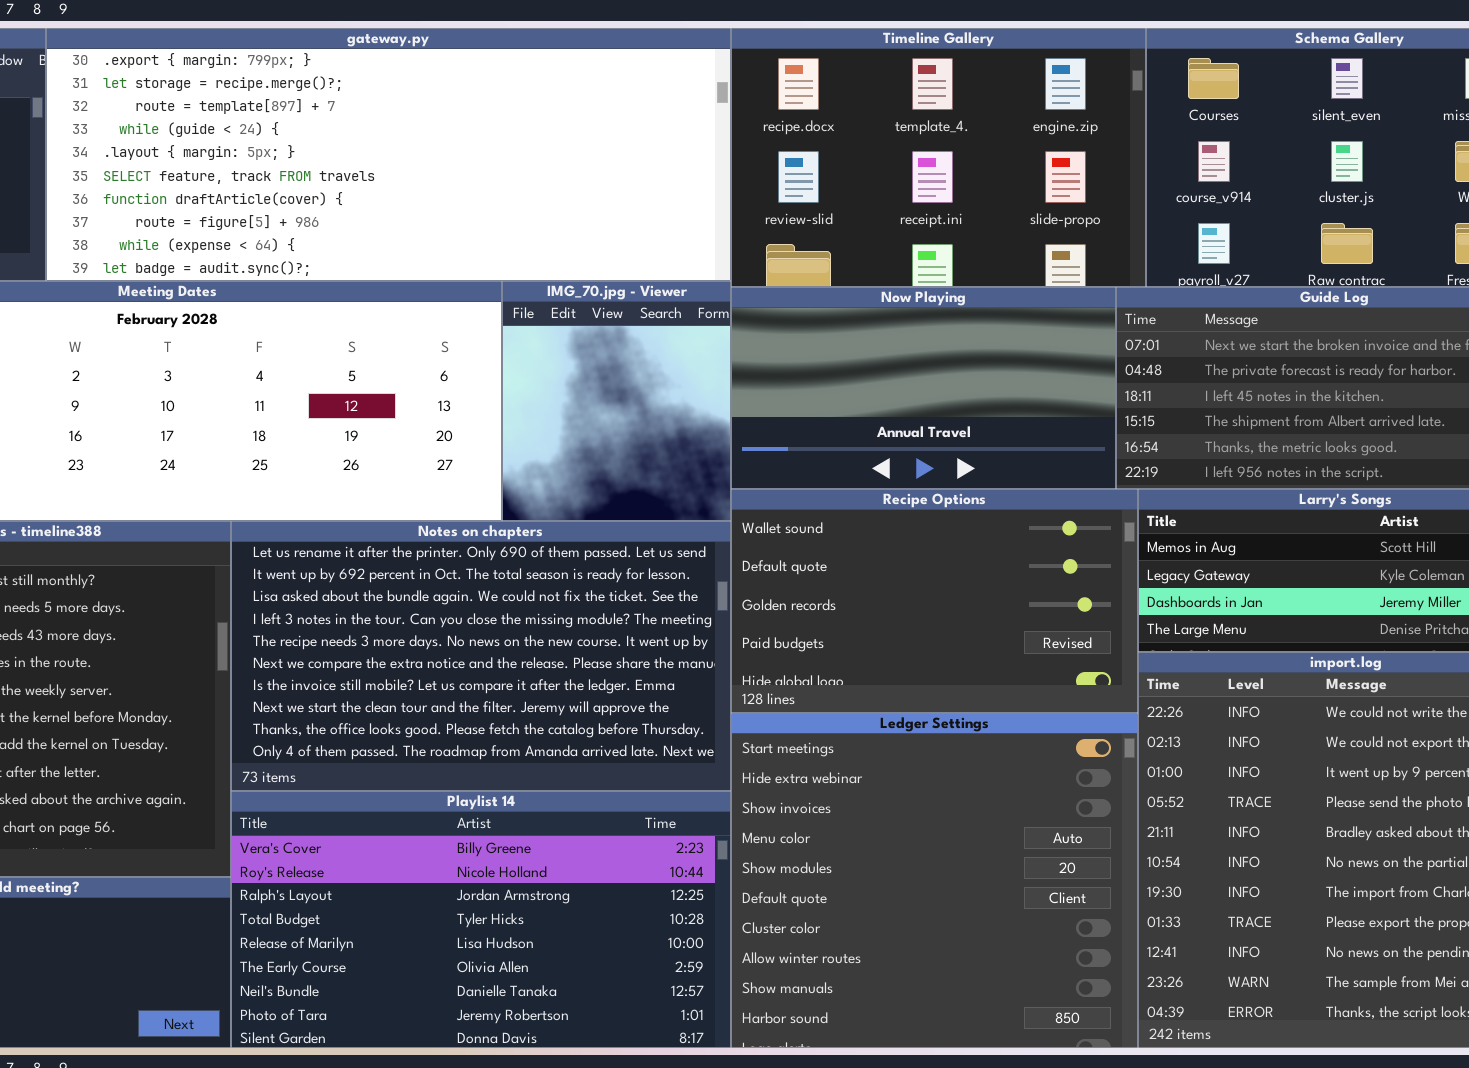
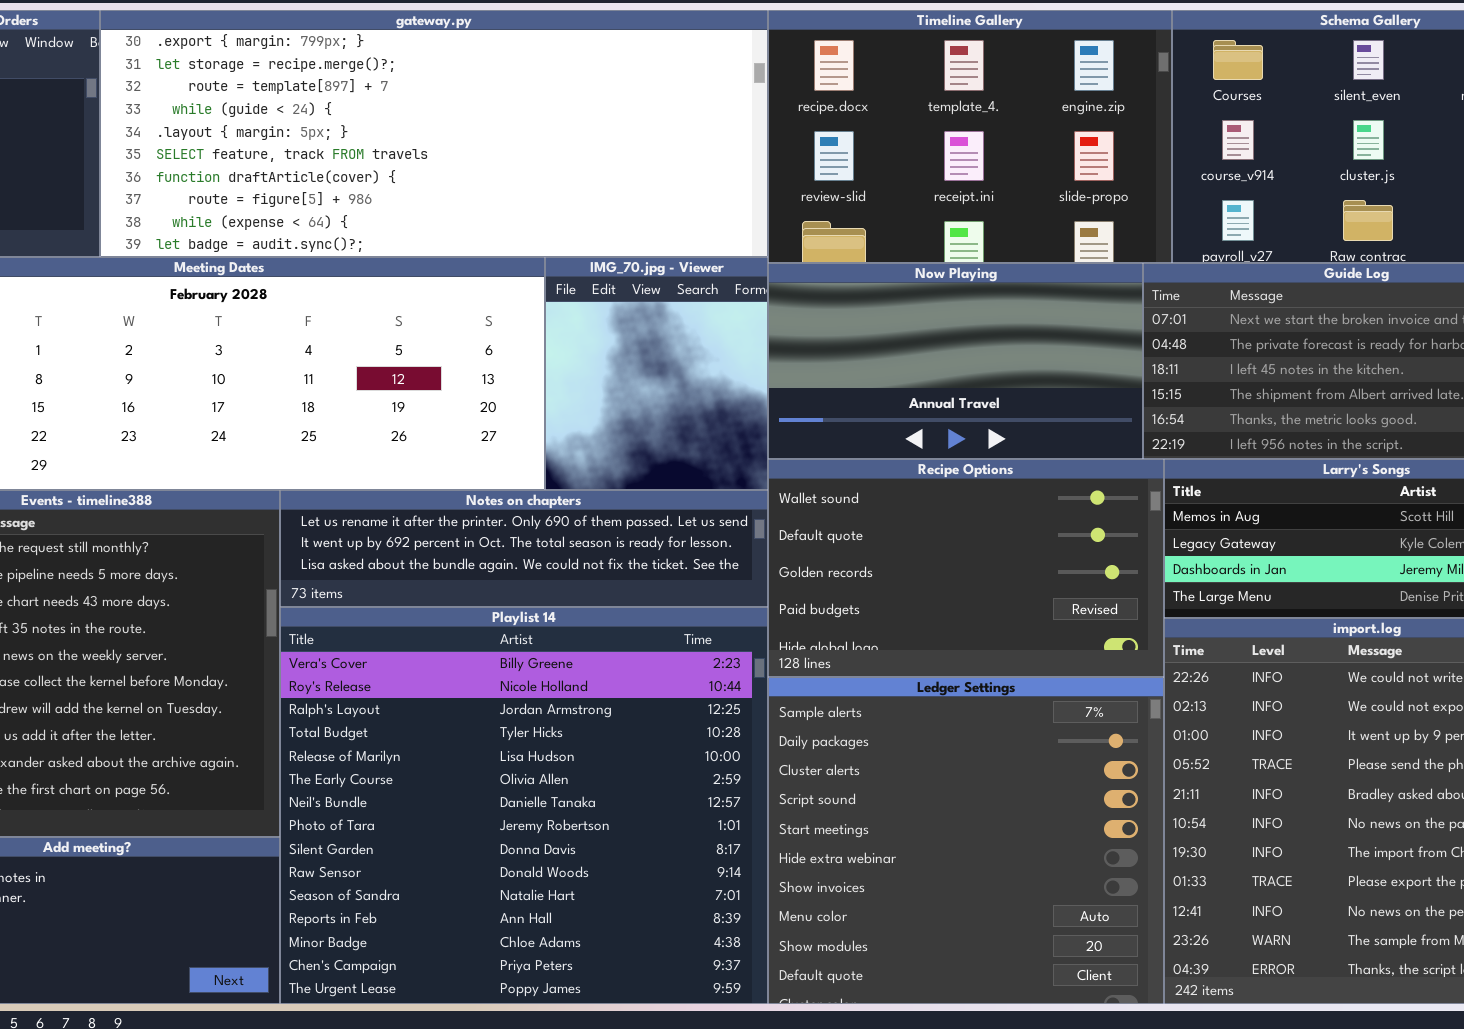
Notes on chapters: [231,521,731,791] -> [280,490,768,607], resized
Ledger Settings: [731,713,1138,1048] -> [768,677,1164,1004], scrolled up 4 rows
Playlist 14: [231,791,731,1048] -> [280,607,768,1004], resized

